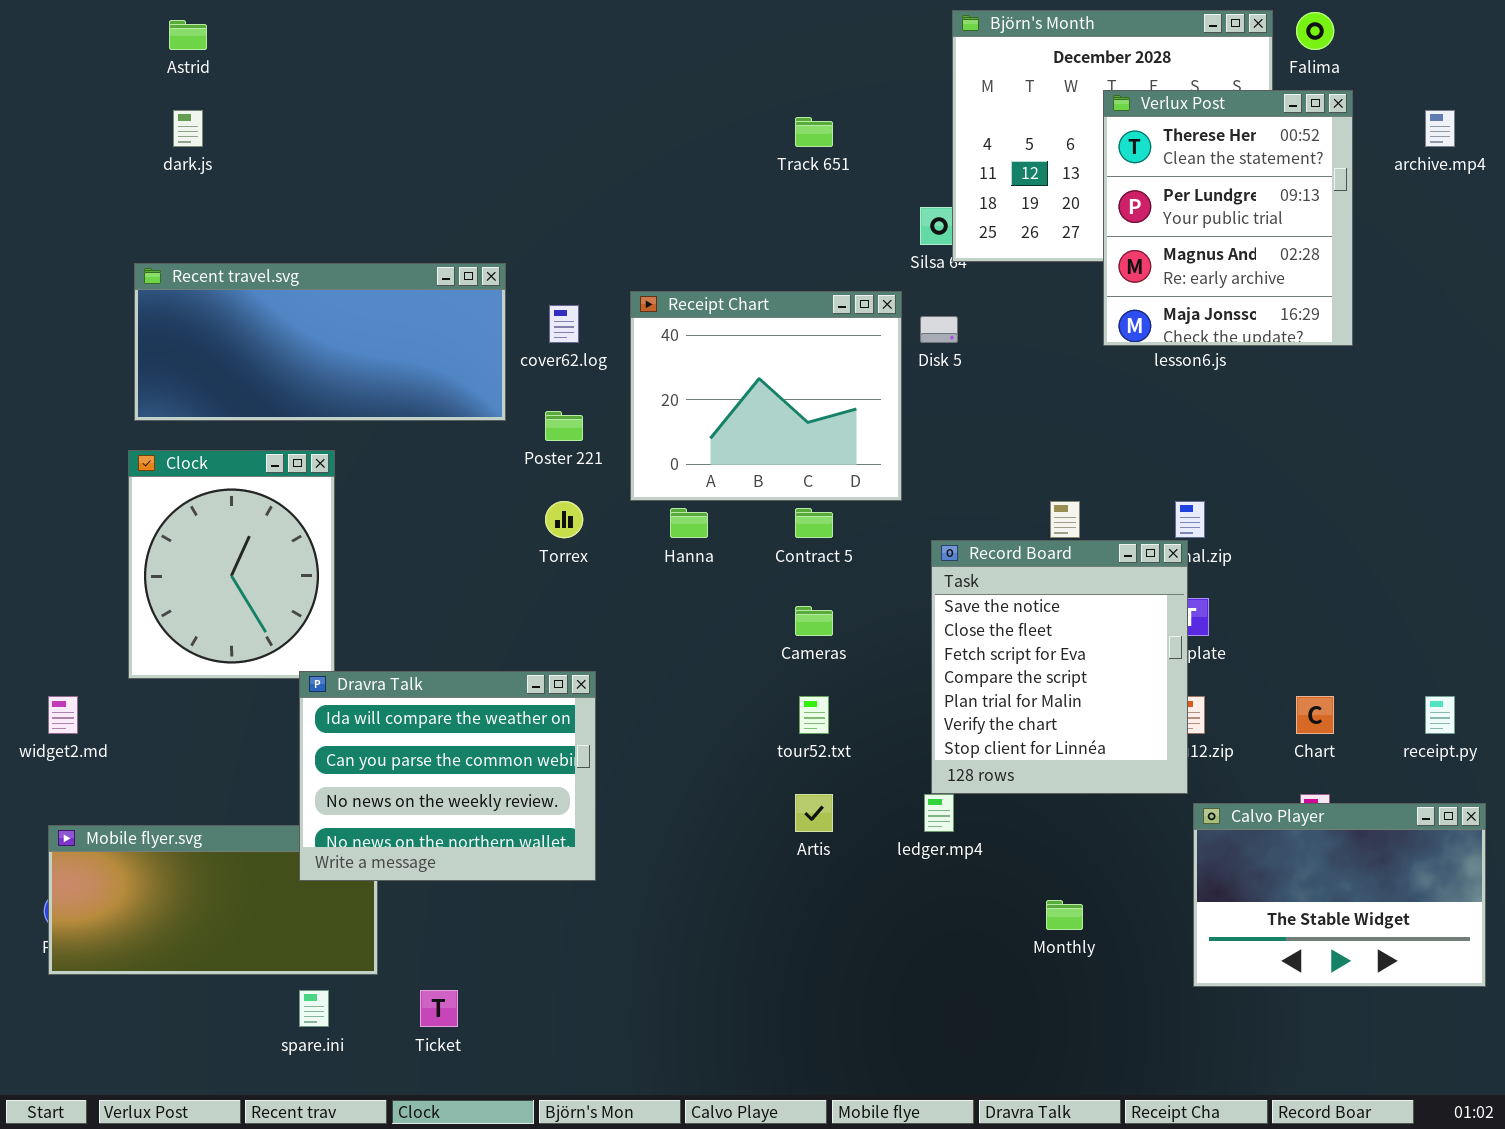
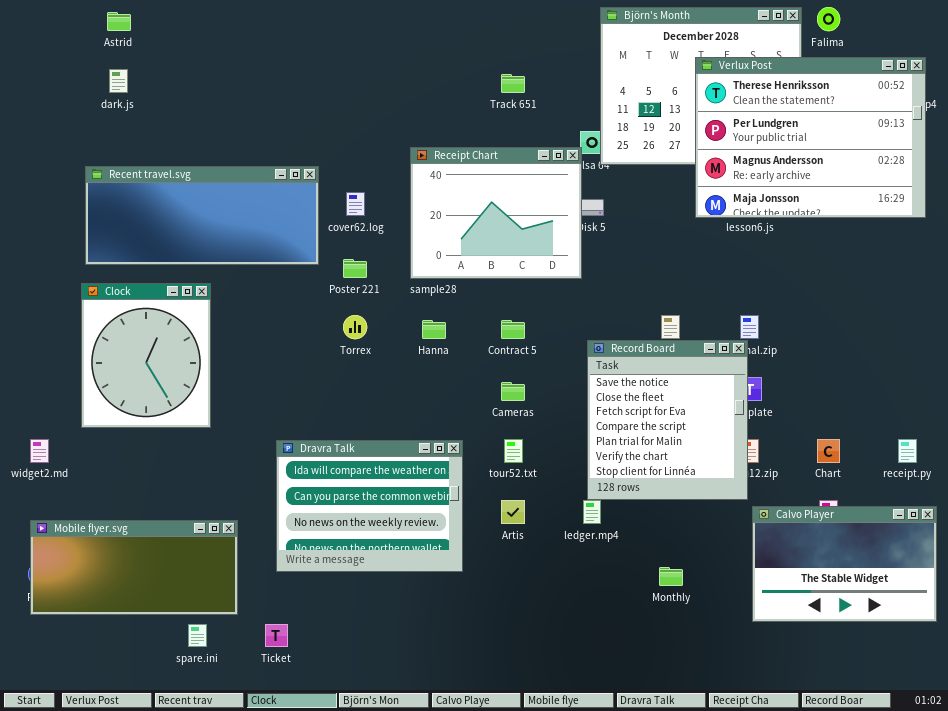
Verlux Post: [1103,90,1353,346] -> [695,57,926,218], resized
Receipt Chart: [630,291,902,501] -> [410,147,582,279], moved
Dravra Talk: [299,671,596,881] -> [276,440,463,572], moved

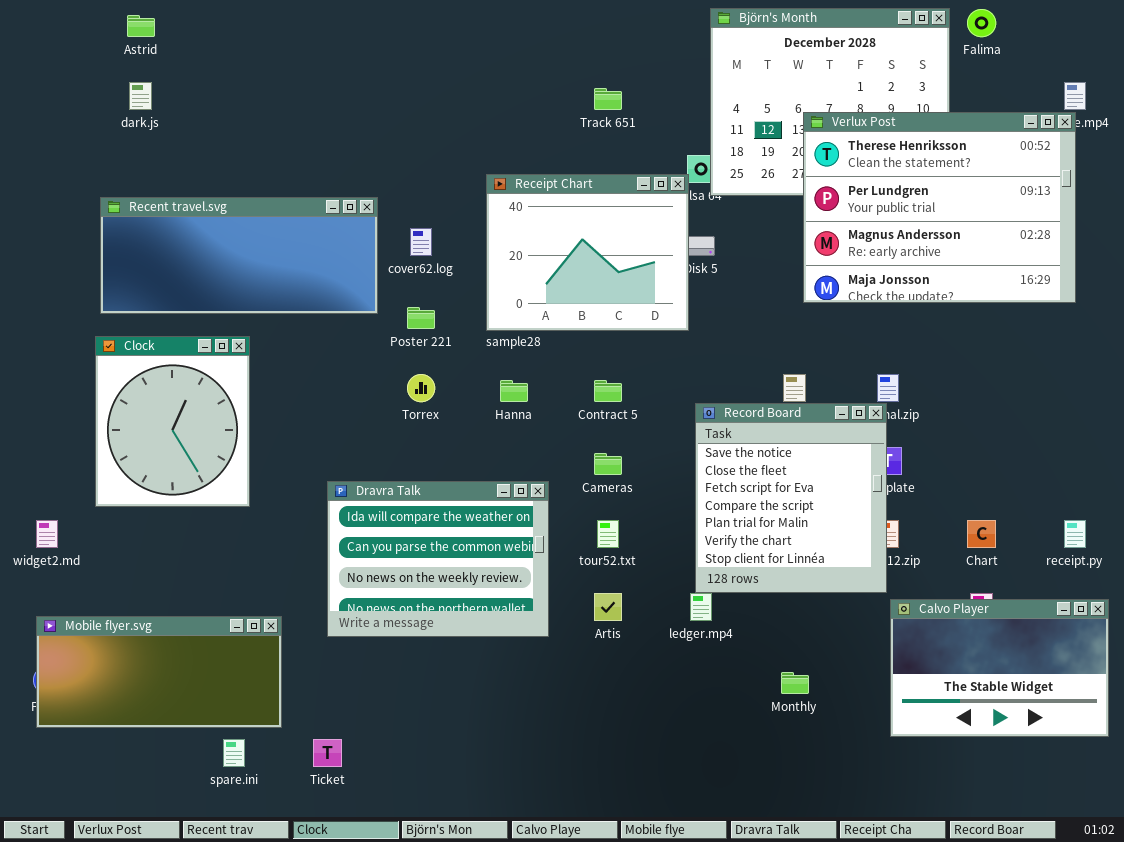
Verlux Post: [695,57,926,218] -> [803,112,1076,303], moved
Dravra Talk: [276,440,463,572] -> [327,481,549,637], moved

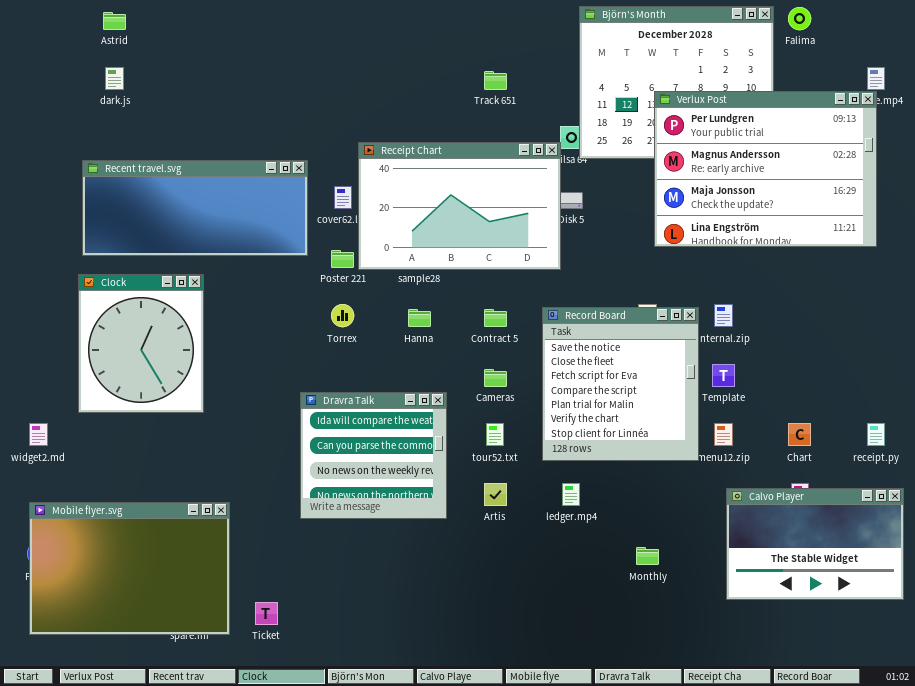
Verlux Post: [803,112,1076,303] -> [654,91,877,247], scrolled down 1 row
Receipt Chart: [486,174,689,331] -> [358,142,561,270], resized
Record Board: [695,403,887,593] -> [542,307,699,461], moved
Dravra Talk: [327,481,549,637] -> [300,392,447,519], resized
Mobile flyer.svg: [36,616,282,728] -> [29,502,230,635], resized

